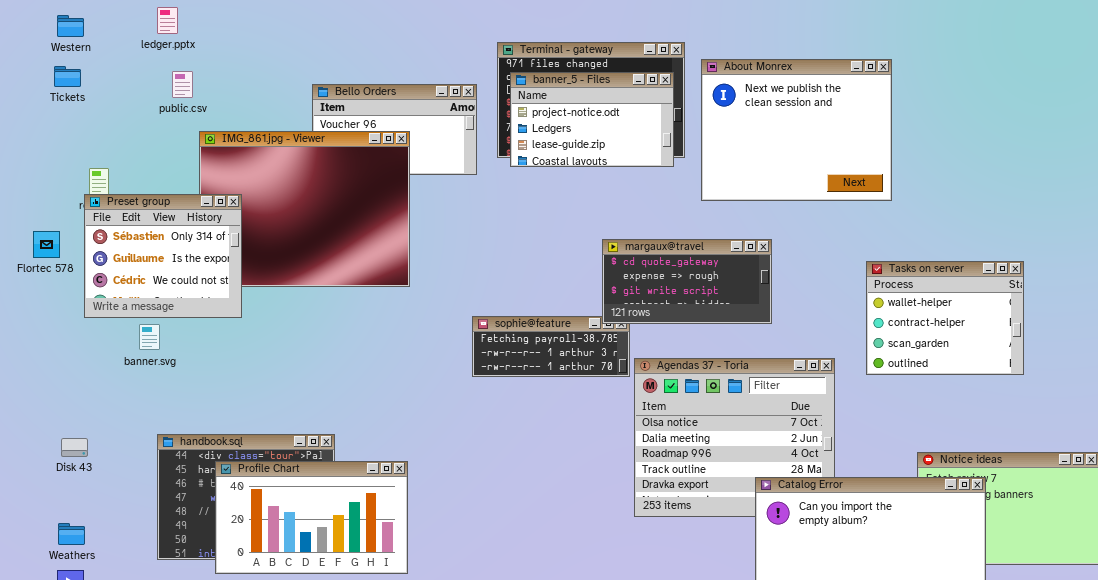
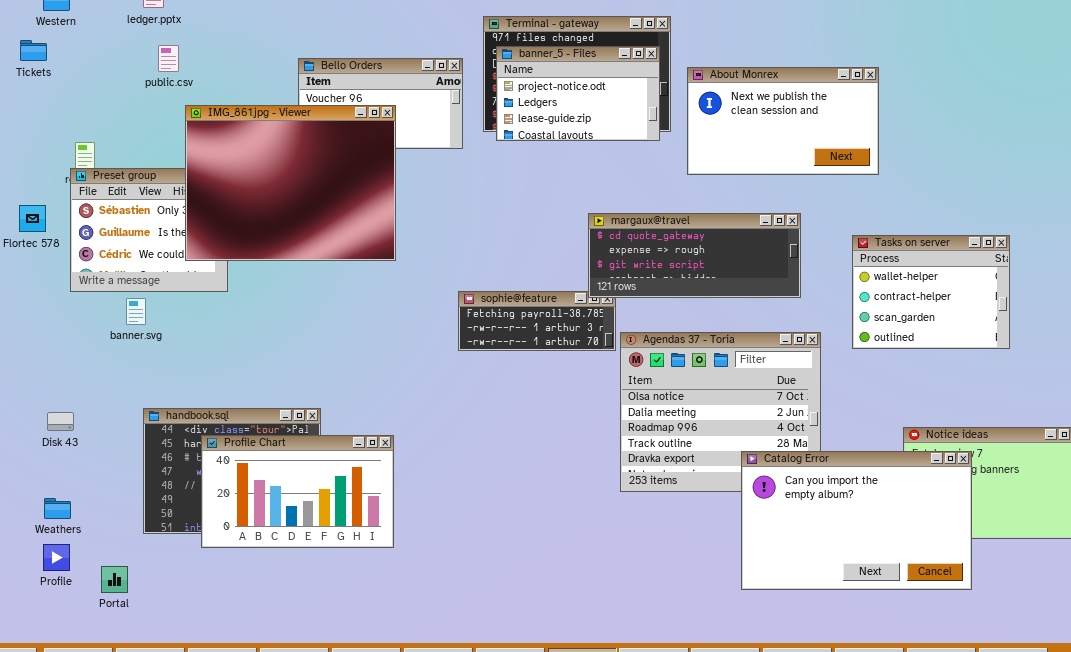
About Monrex: [701,59,892,201] -> [687,67,879,175], resized
Tickets: [54,66,81,87] -> [20,40,47,61], moved
IMG_861.jpg - Viewer: [199,131,410,287] -> [185,105,396,261], raised
margaux@travel: [602,239,772,324] -> [588,213,801,298], resized

